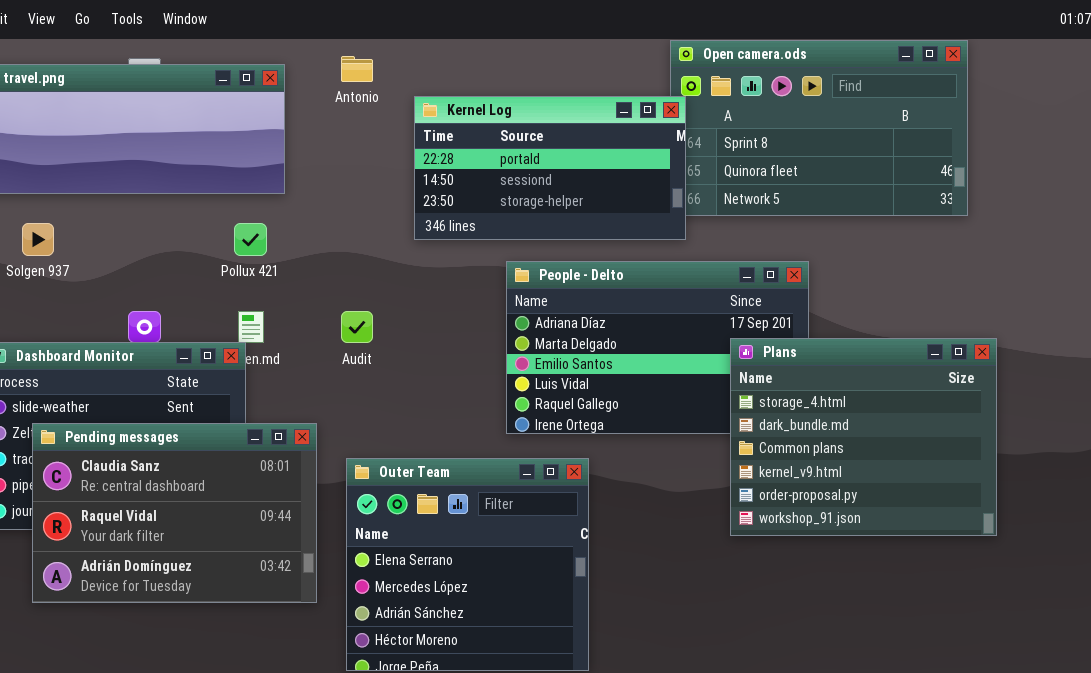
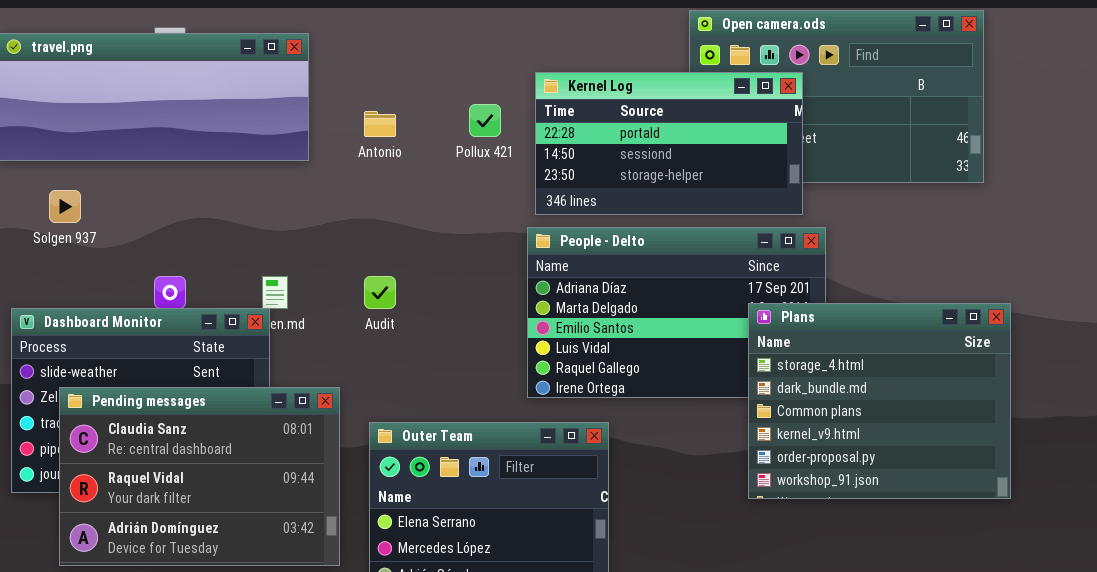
Antonio: [341,56,373,82] -> [364,111,396,137], moved
Kernel Log: [414,96,686,240] -> [535,72,803,215], moved
Pollux 421: [234,223,267,256] -> [469,104,501,137], moved

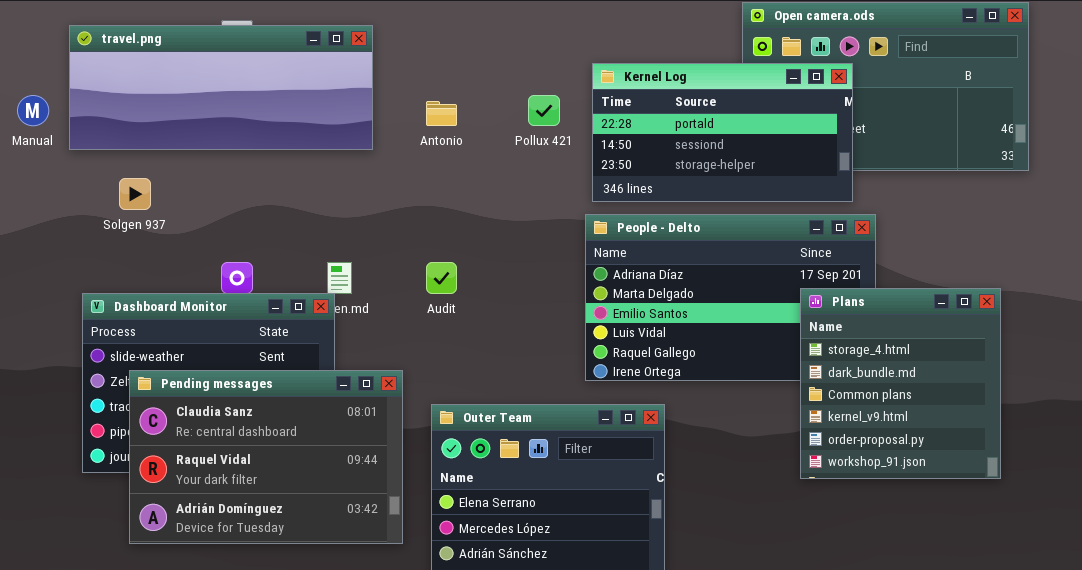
Plans: [748,303,1011,499] -> [800,288,1001,479], resized

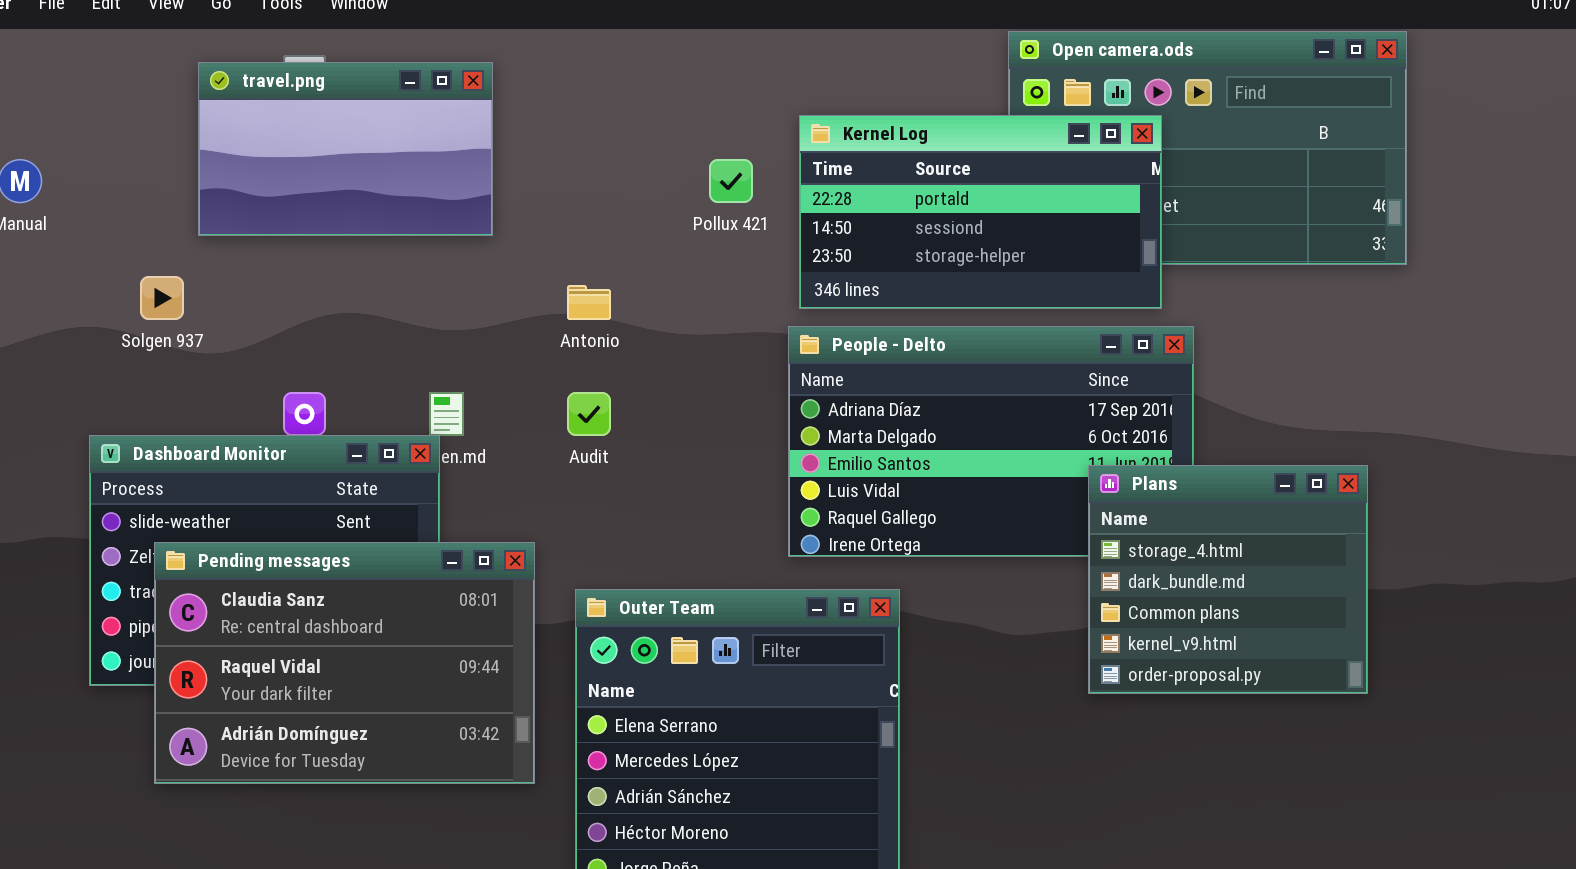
travel.png: [69,25,373,150] -> [198,62,493,236], resized
Antonio: [426,101,457,126] -> [567,285,611,320], moved
Plans: [800,288,1001,479] -> [1088,465,1368,694], resized

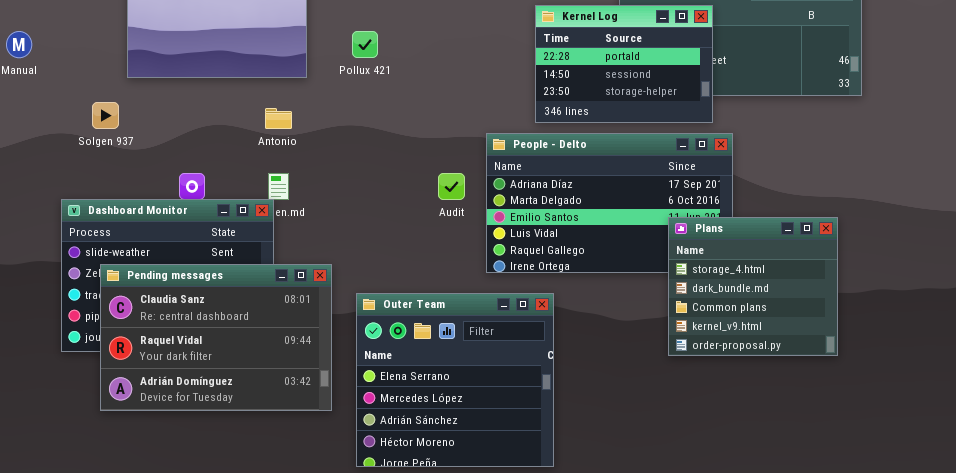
Kernel Log: [799,115,1162,309] -> [535,5,713,123], resized
Pollux 421: [709,159,753,203] -> [352,31,378,58], moved
Antonio: [567,285,611,320] -> [265,108,292,129], moved
Audit: [567,392,611,436] -> [438,173,465,200], moved

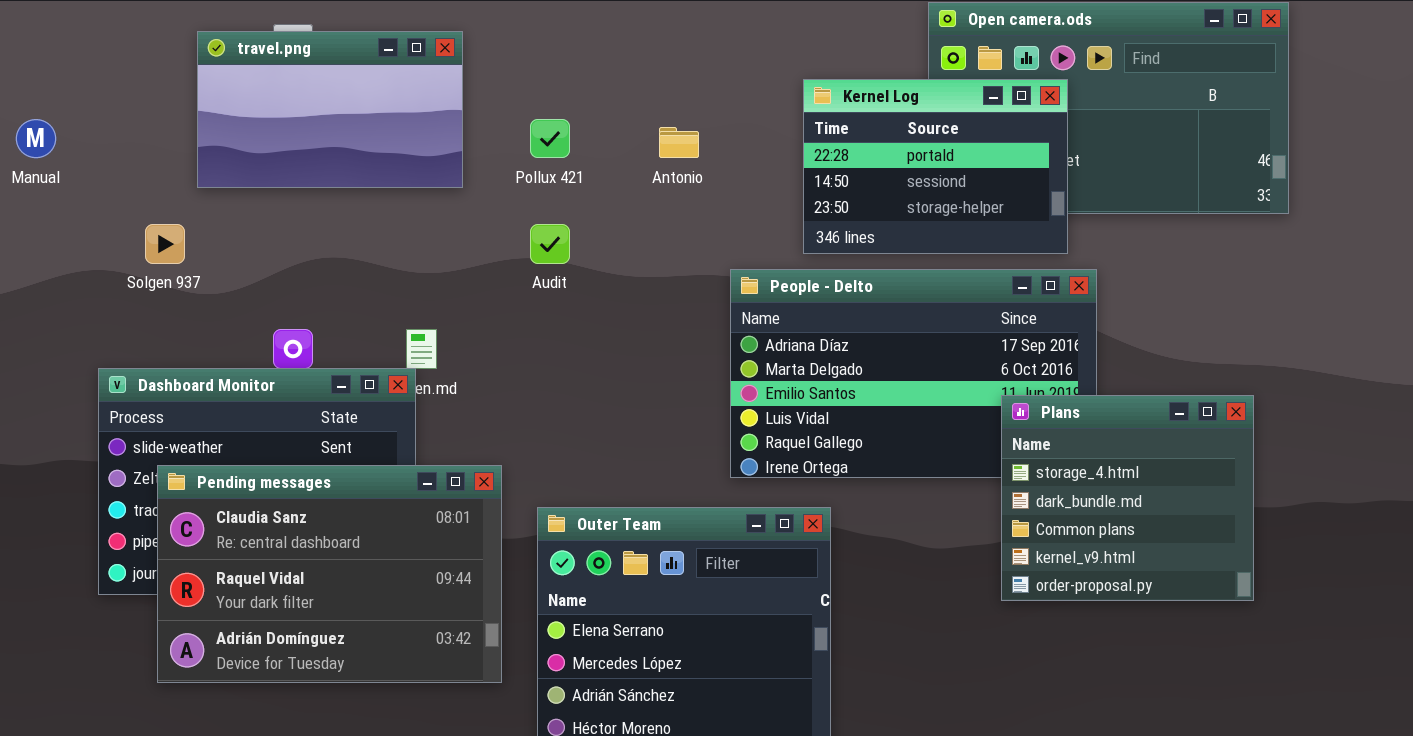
Antonio: [265,108,292,129] -> [659,127,699,158], moved
Audit: [438,173,465,200] -> [530,224,570,264], moved

